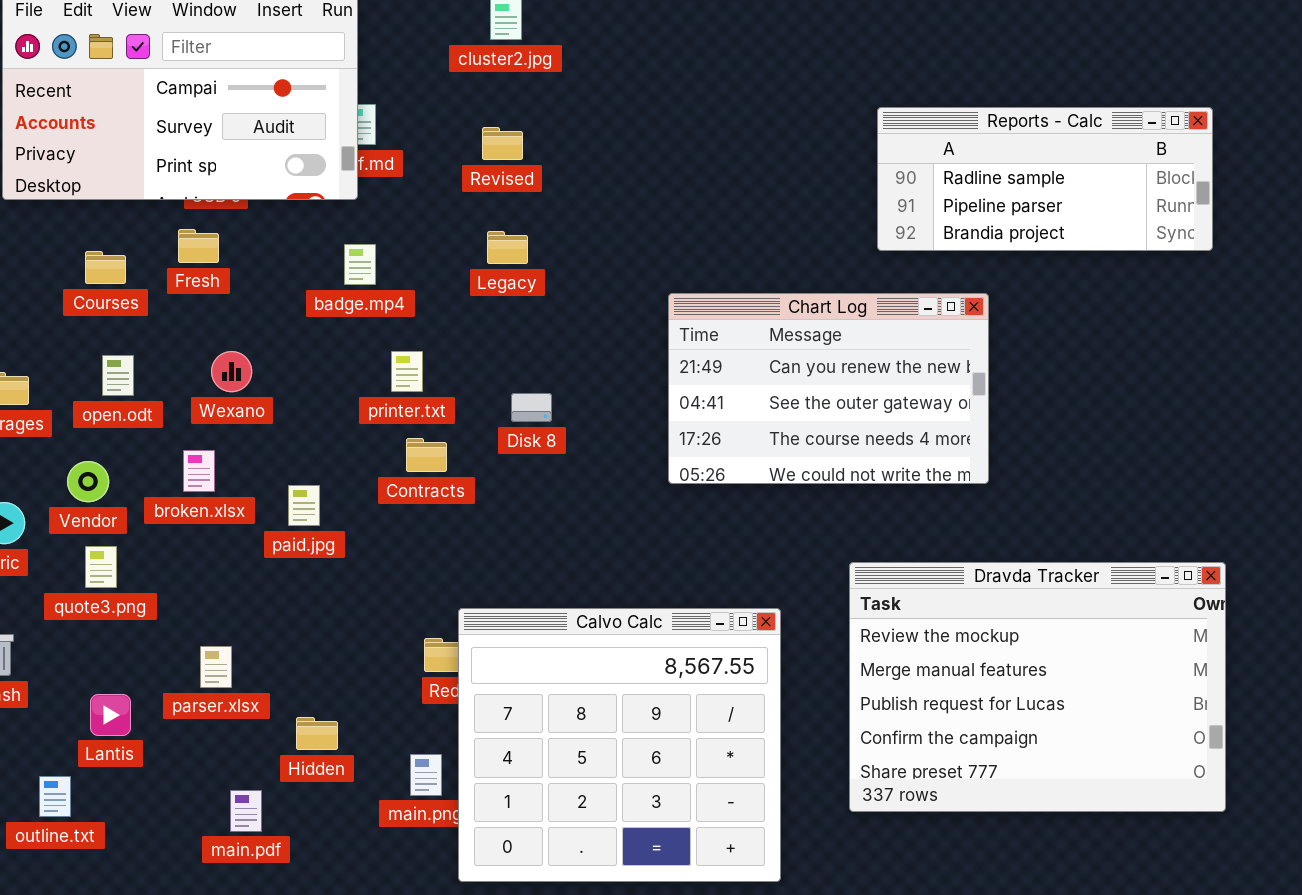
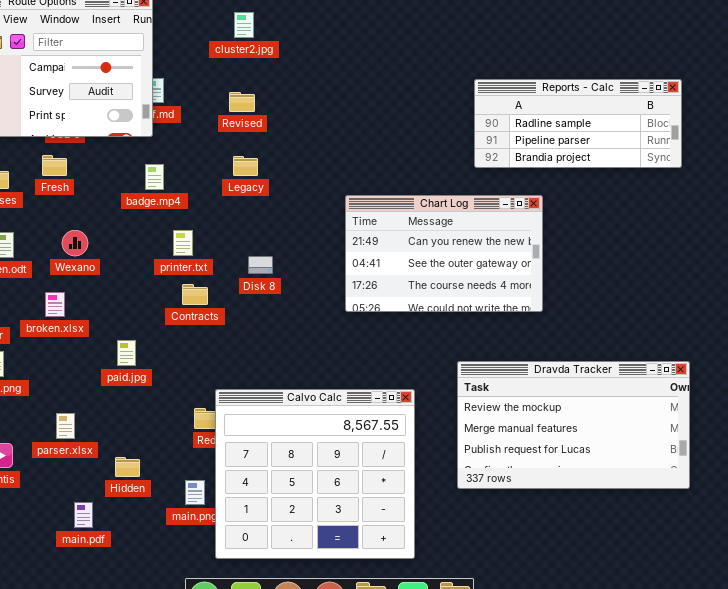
paid.jpg: [288,485,320,526] -> [117,340,136,366], moved
Dravda Tracker: [849,562,1226,812] -> [457,361,690,489], resized

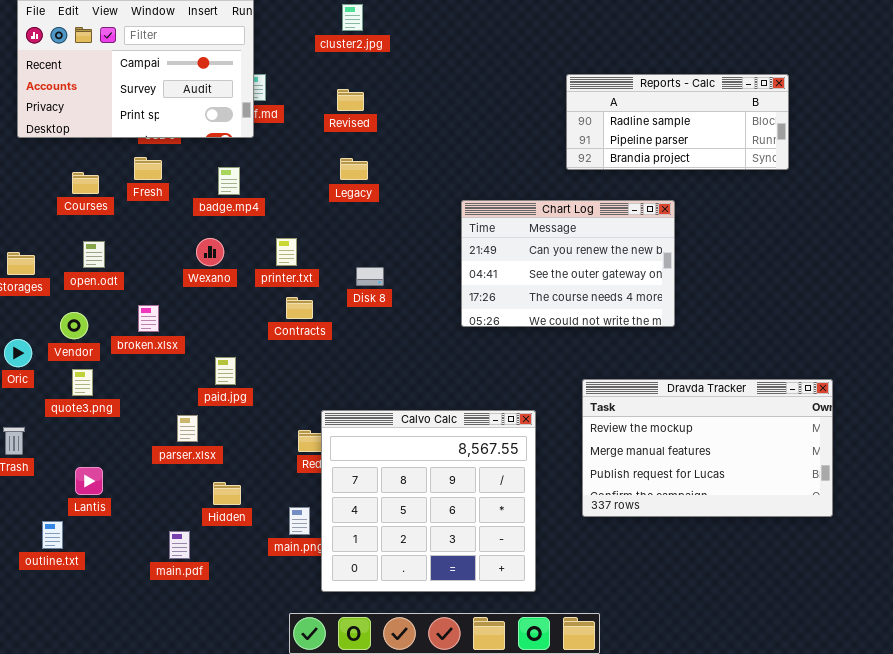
Reports - Calc: [474,79,682,168] -> [566,74,789,170], moved
badge.mp4: [145,164,164,190] -> [218,167,240,195], moved
Wexano: [62,230,88,256] -> [196,238,224,266], moved
parser.xlsx: [56,413,75,439] -> [177,415,198,442], moved

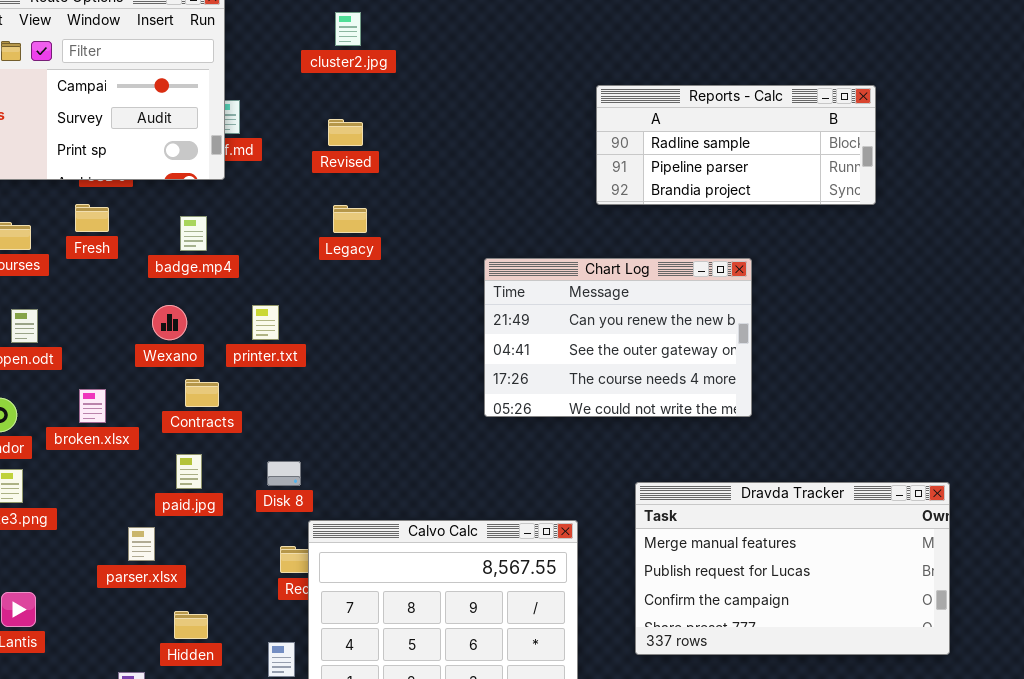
Reports - Calc: [566,74,789,170] -> [596,85,876,205], moved
Disk 8: [356,267,384,286] -> [267,461,301,486], moved
Contracts: [286,297,313,319] -> [185,379,219,407], moved
Dravda Tracker: [582,379,833,517] -> [635,482,950,655], scrolled down 1 row

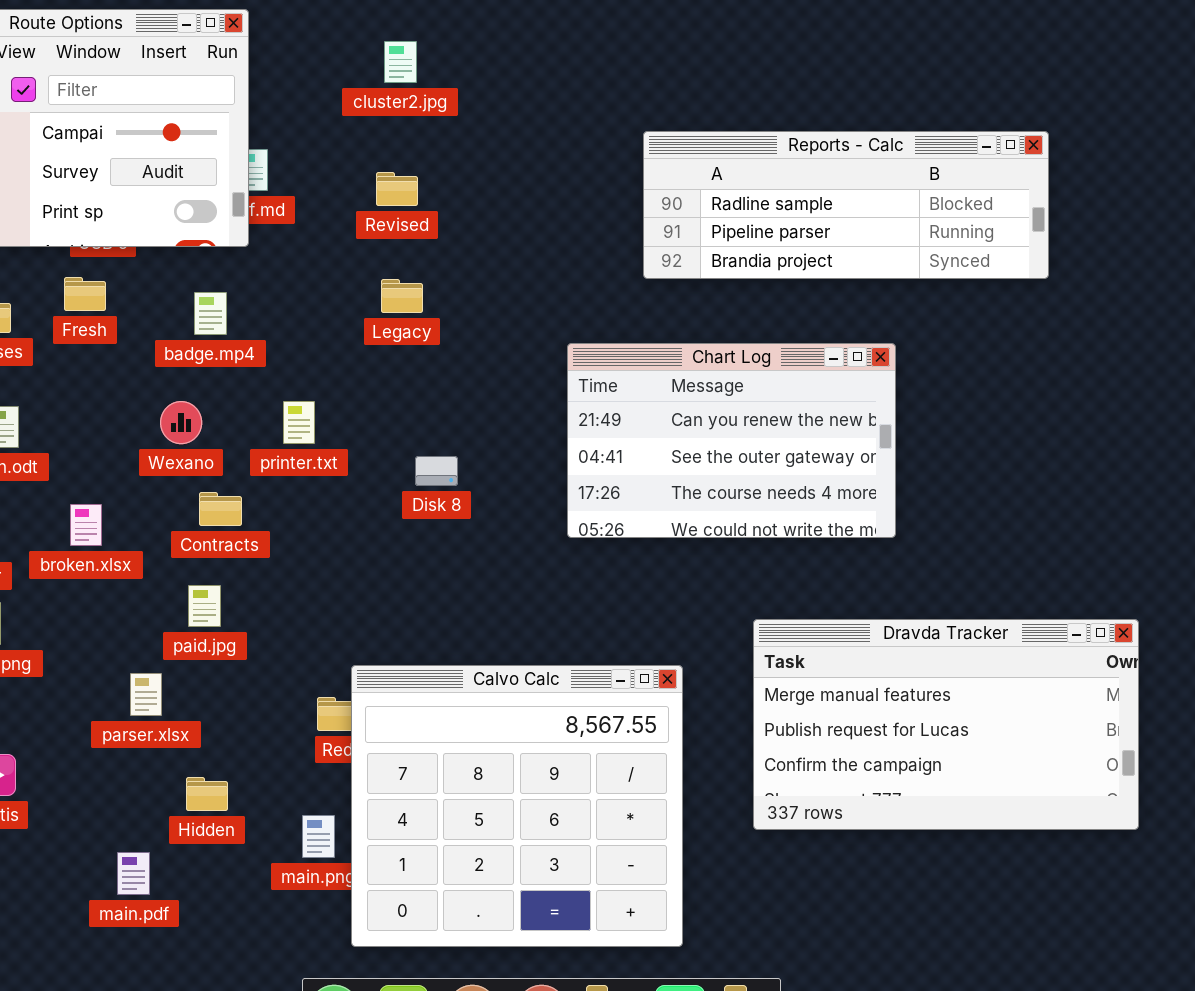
Reports - Calc: [596,85,876,205] -> [643,131,1049,279], resized
Disk 8: [267,461,301,486] -> [415,456,458,486], moved

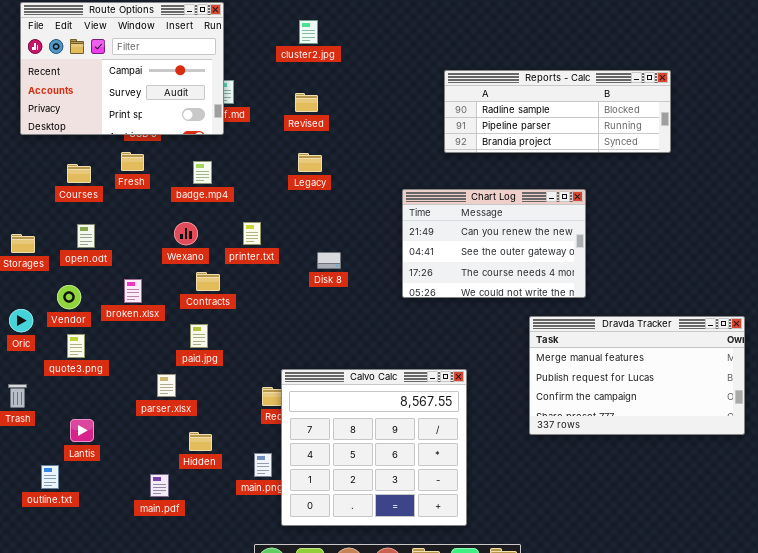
Dravda Tracker: [753,619,1139,830] -> [529,316,745,435], moved

